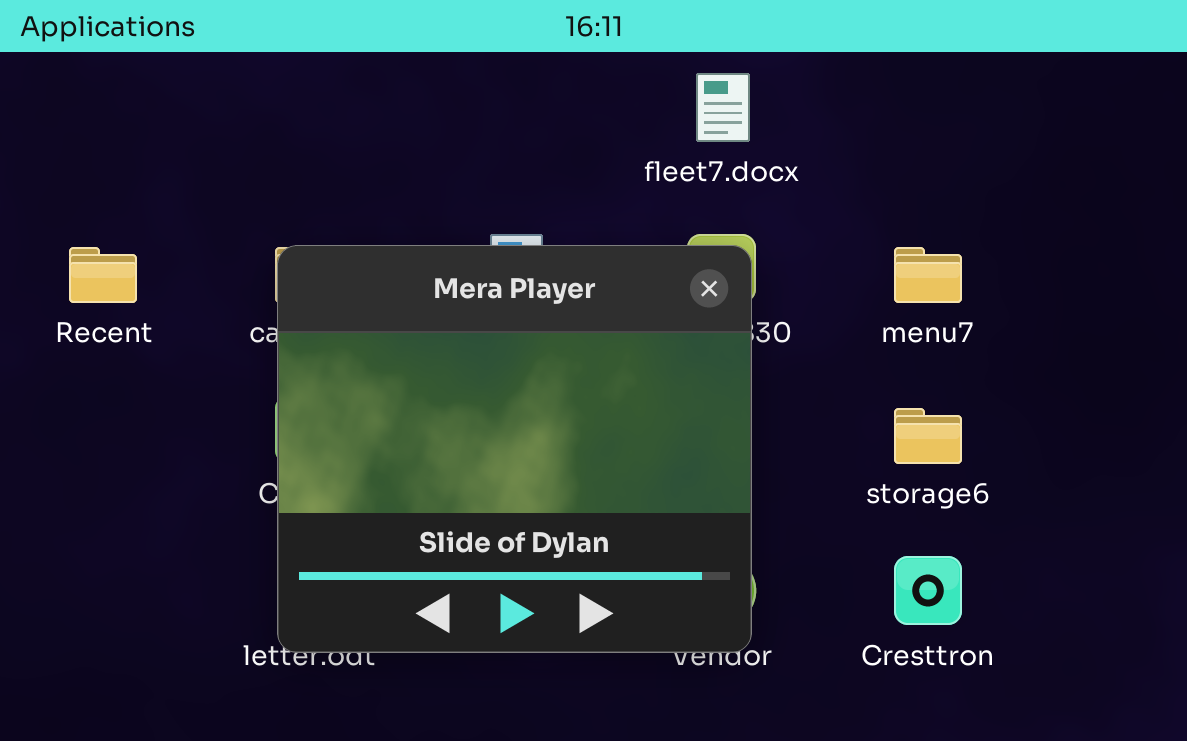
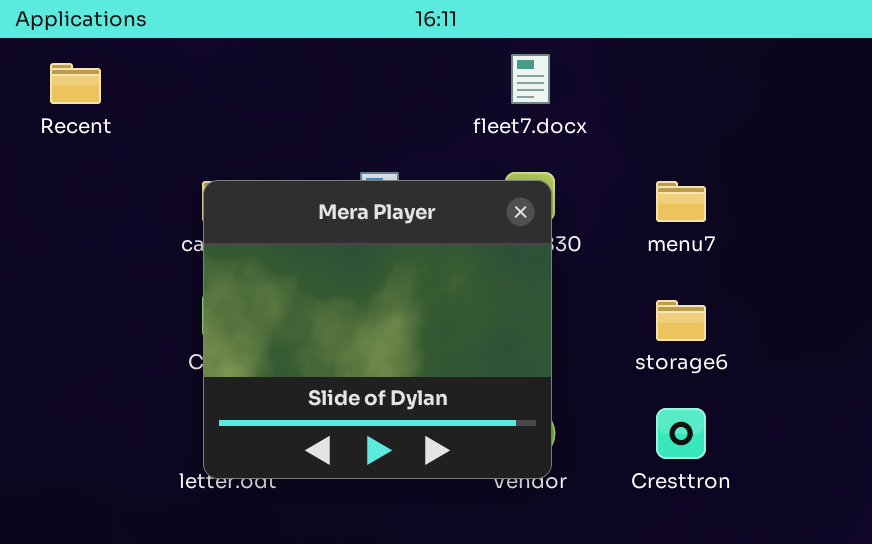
Recent: [69,247,137,303] -> [50,63,101,104], moved

